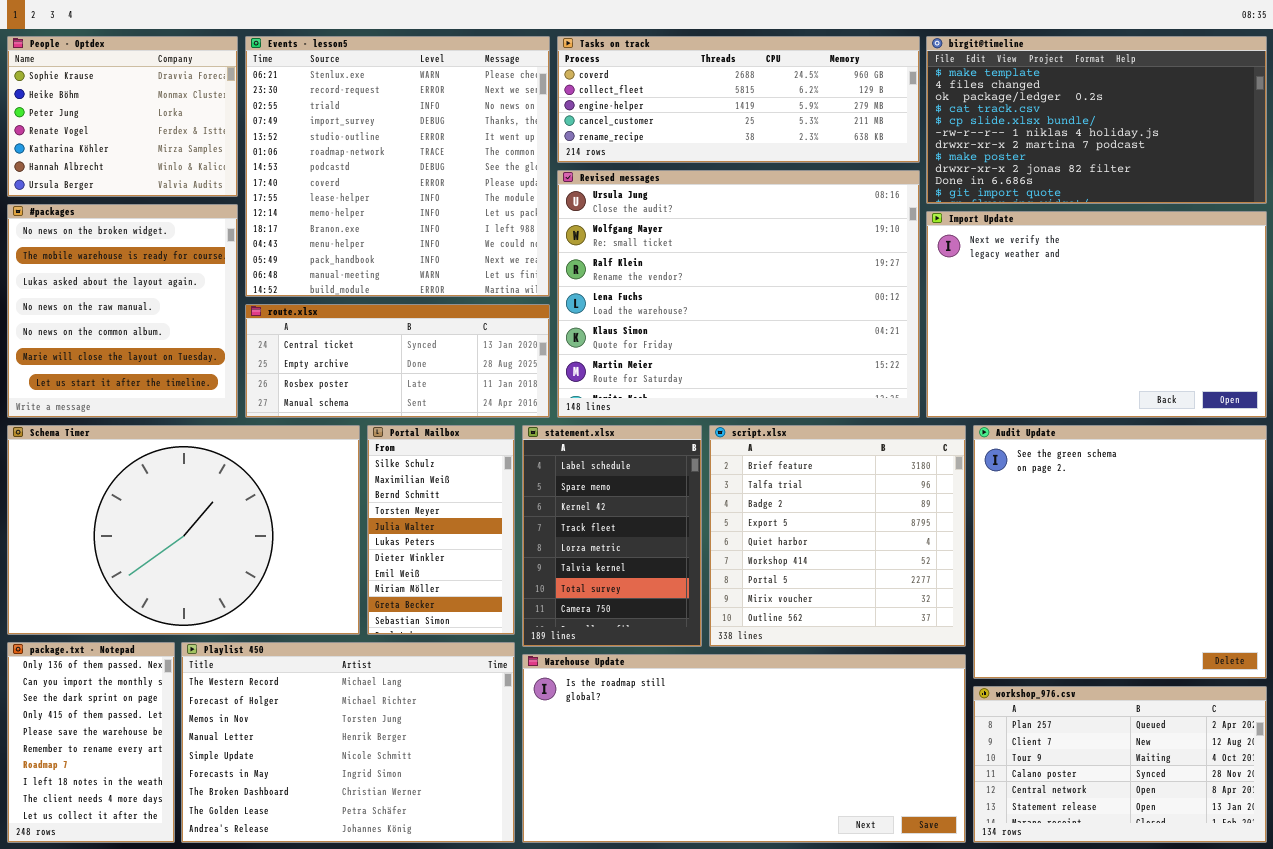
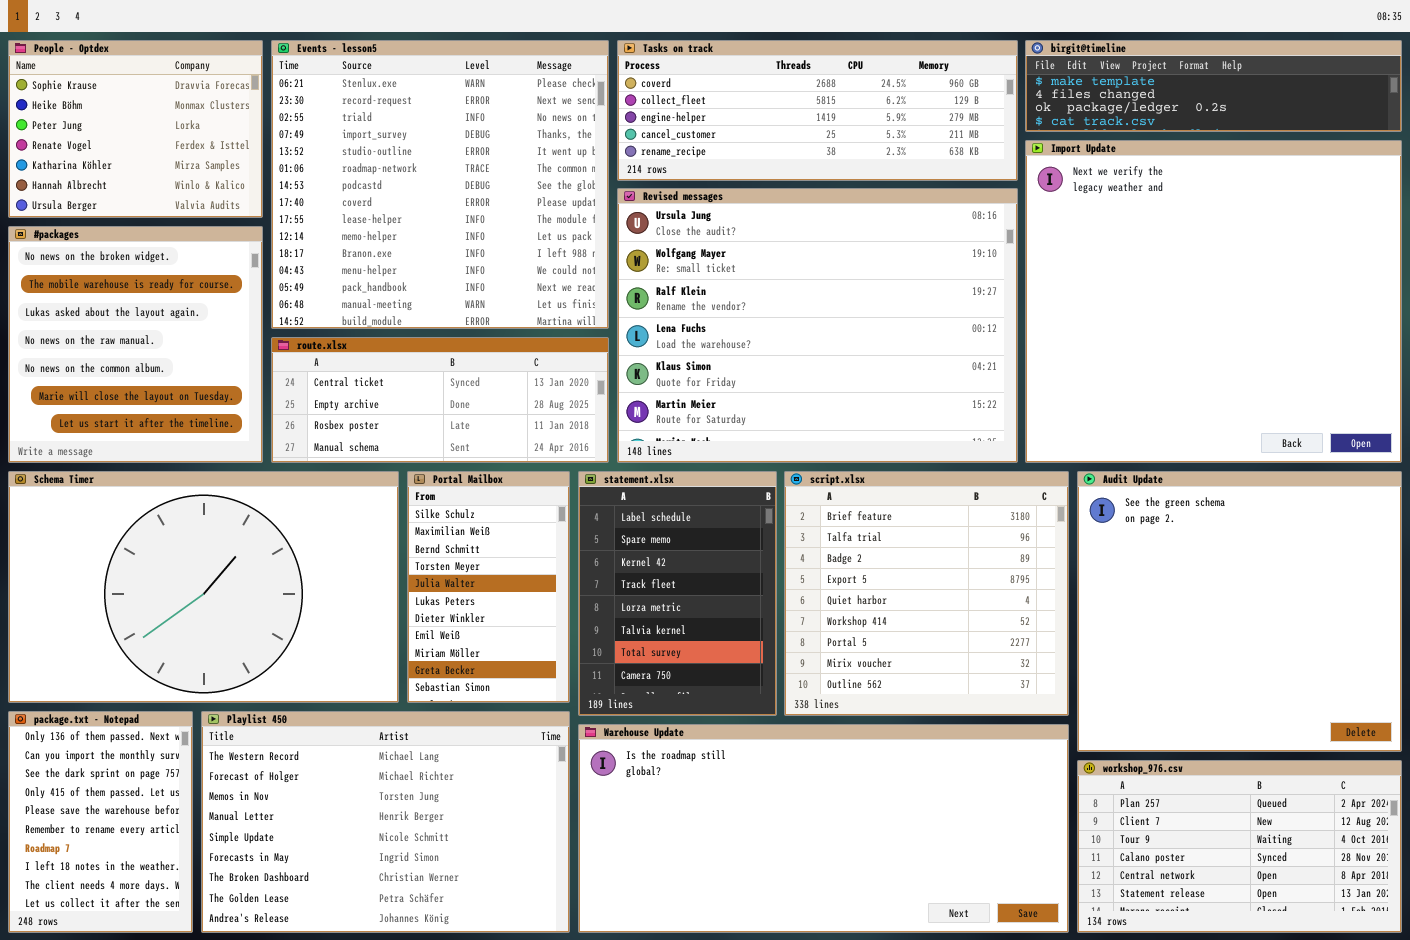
birgit@timeline: [926,36,1267,204] -> [1025,40,1402,132], resized
Import Update: [926,211,1267,418] -> [1025,140,1402,463], resized

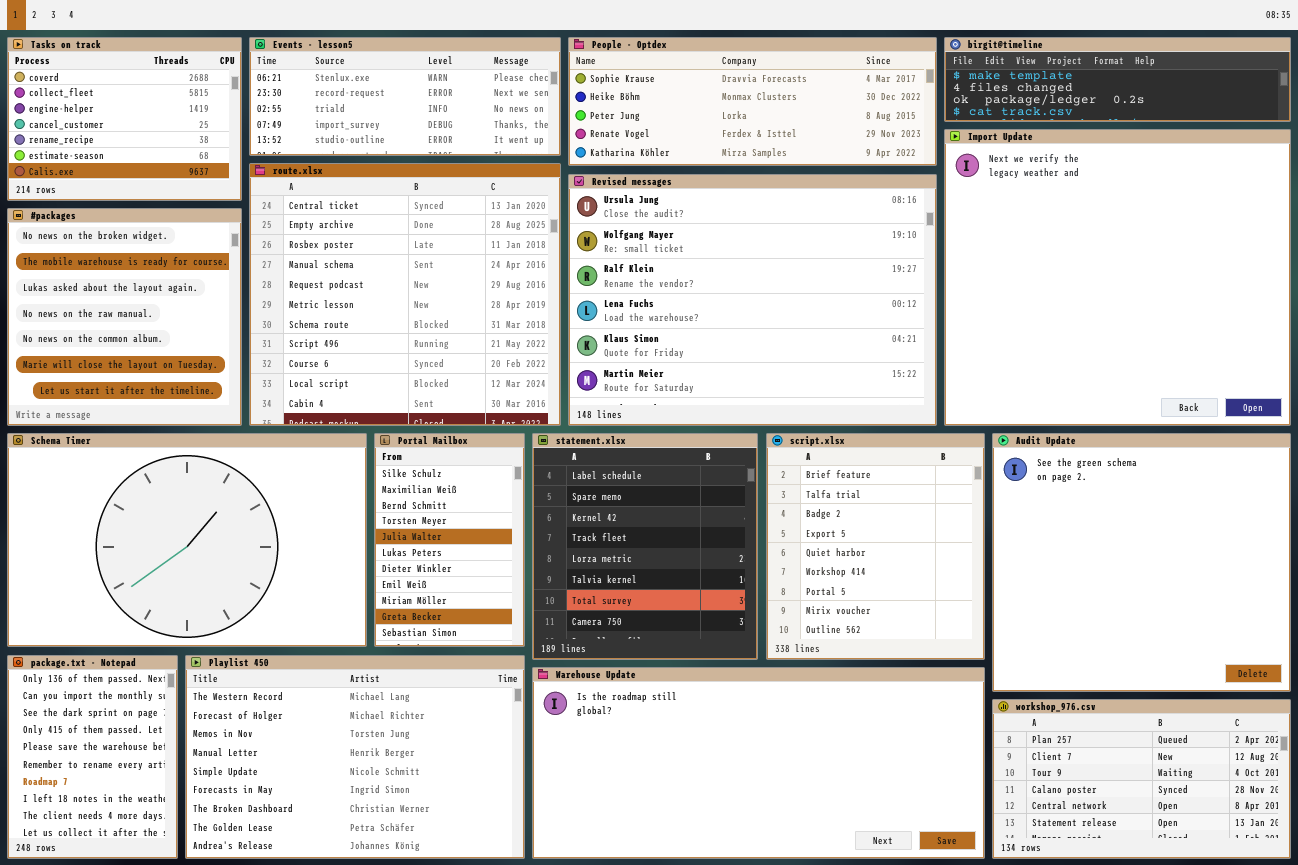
People - Optdex: [8,40,263,218] -> [568,37,937,166], moved, resized
Events - lesson5: [271,40,609,329] -> [249,37,561,156], resized
Tasks on track: [617,40,1018,181] -> [7,37,242,201], moved, resized
route.xlsx: [271,337,609,463] -> [249,163,561,426], resized
statement.xlsx: [578,471,777,716] -> [532,433,758,660], resized
script.xlsx: [784,471,1069,716] -> [766,433,985,660], resized

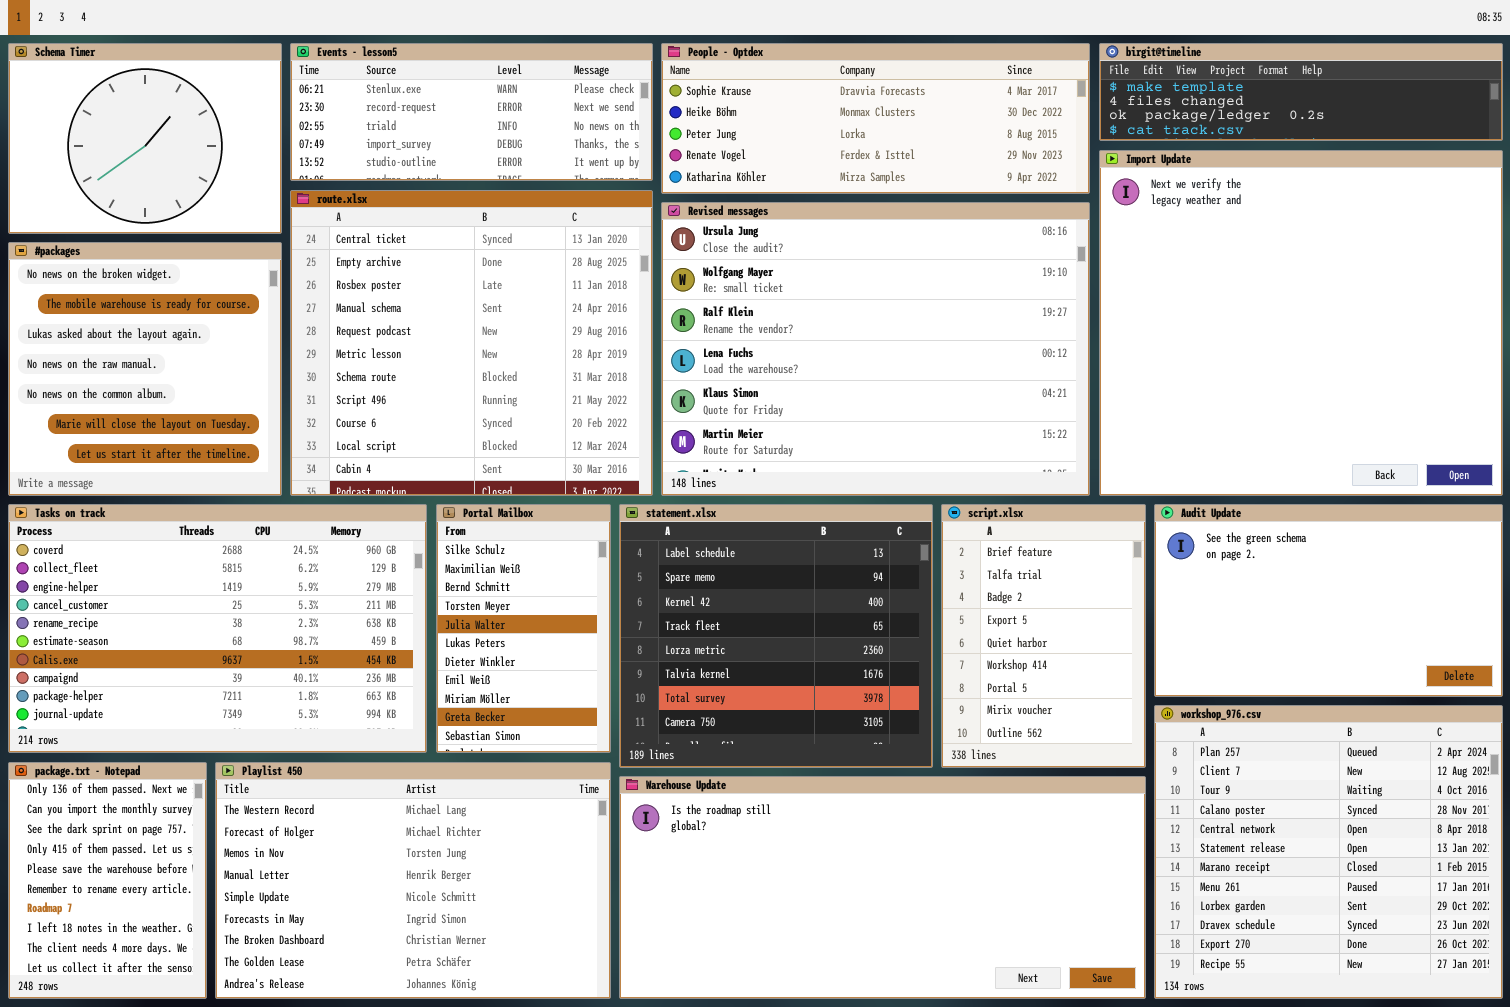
Tasks on track: [7,37,242,201] -> [8,504,427,753], moved, resized
Schema Timer: [7,433,367,647] -> [8,43,282,234], moved, resized
statement.xlsx: [532,433,758,660] -> [619,504,933,768], resized
script.xlsx: [766,433,985,660] -> [941,504,1146,768], resized
Audit Update: [992,433,1291,692] -> [1154,504,1503,697], resized
workshop_976.csv: [992,699,1291,859] -> [1154,705,1503,999], resized

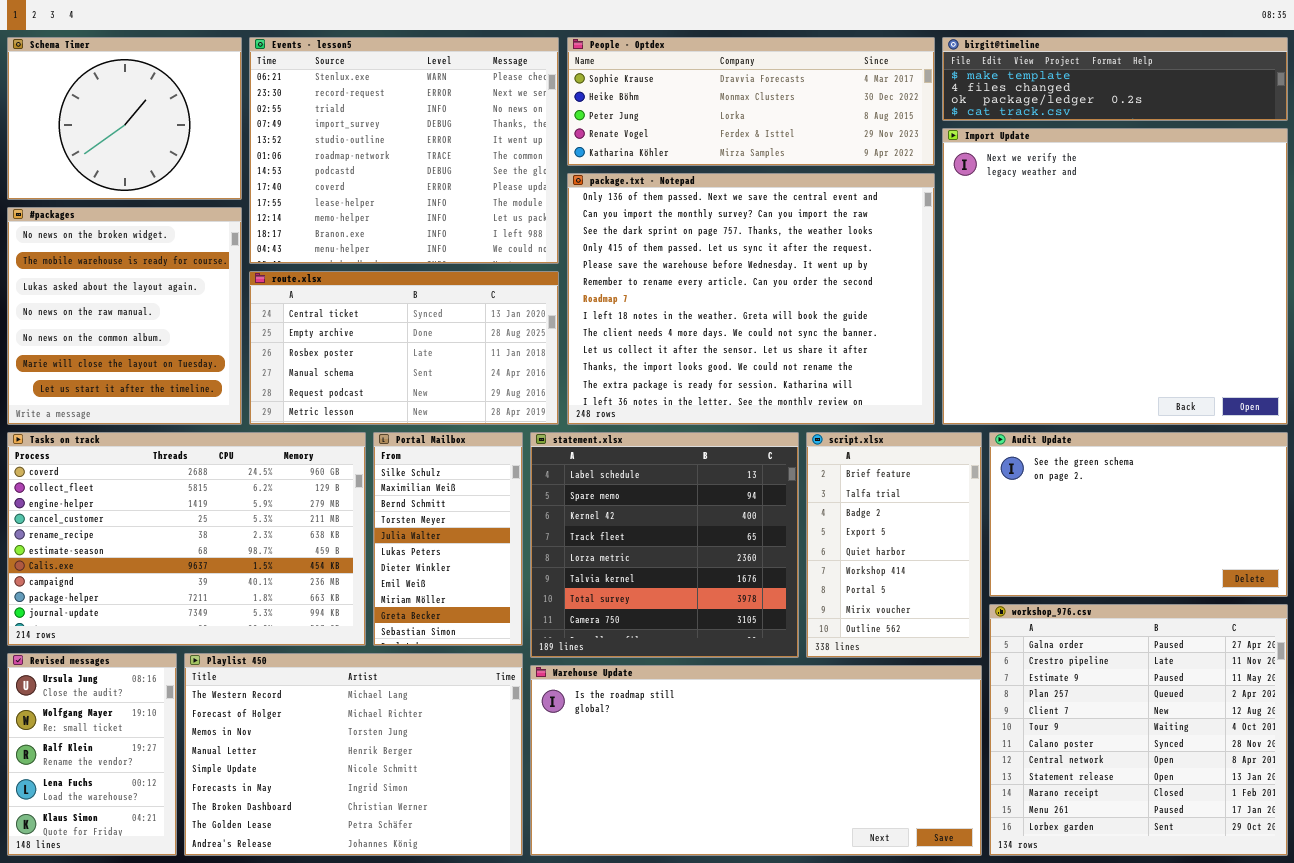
Events - lesson5: [290,43,653,181] -> [249,37,559,264], resized
route.xlsx: [290,190,653,496] -> [249,271,559,425], resized
Revised messages: [661,202,1090,496] -> [7,653,177,856], moved, resized
workshop_976.csv: [1154,705,1503,999] -> [989,604,1288,856], scrolled up 3 rows
package.txt - Notepad: [8,762,207,999] -> [567,173,935,425], moved, resized

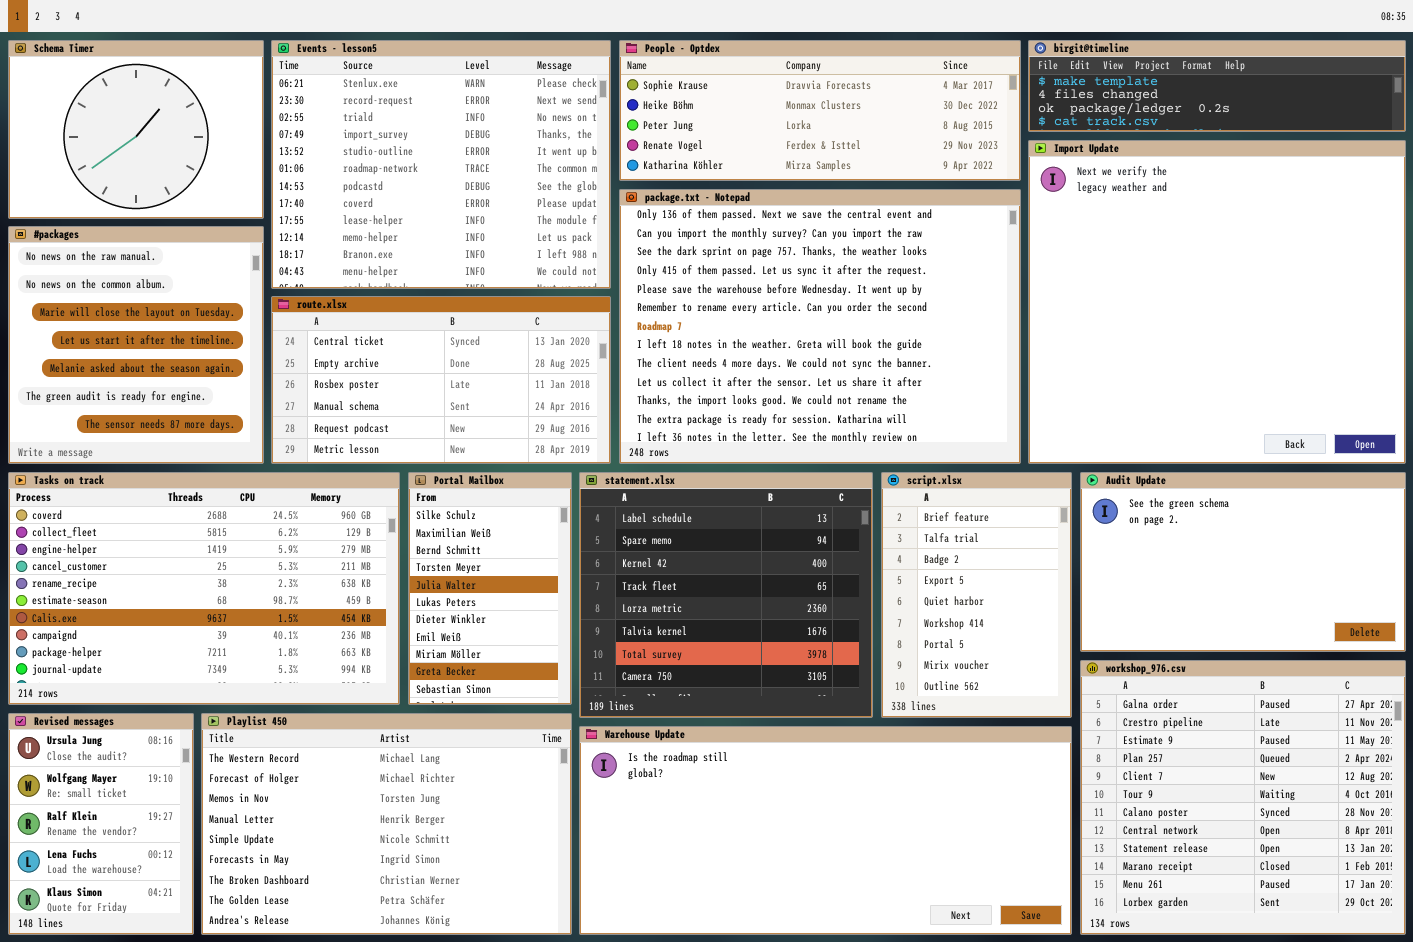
#packages: [7,207,242,425] -> [8,226,264,464], scrolled down 3 rows

